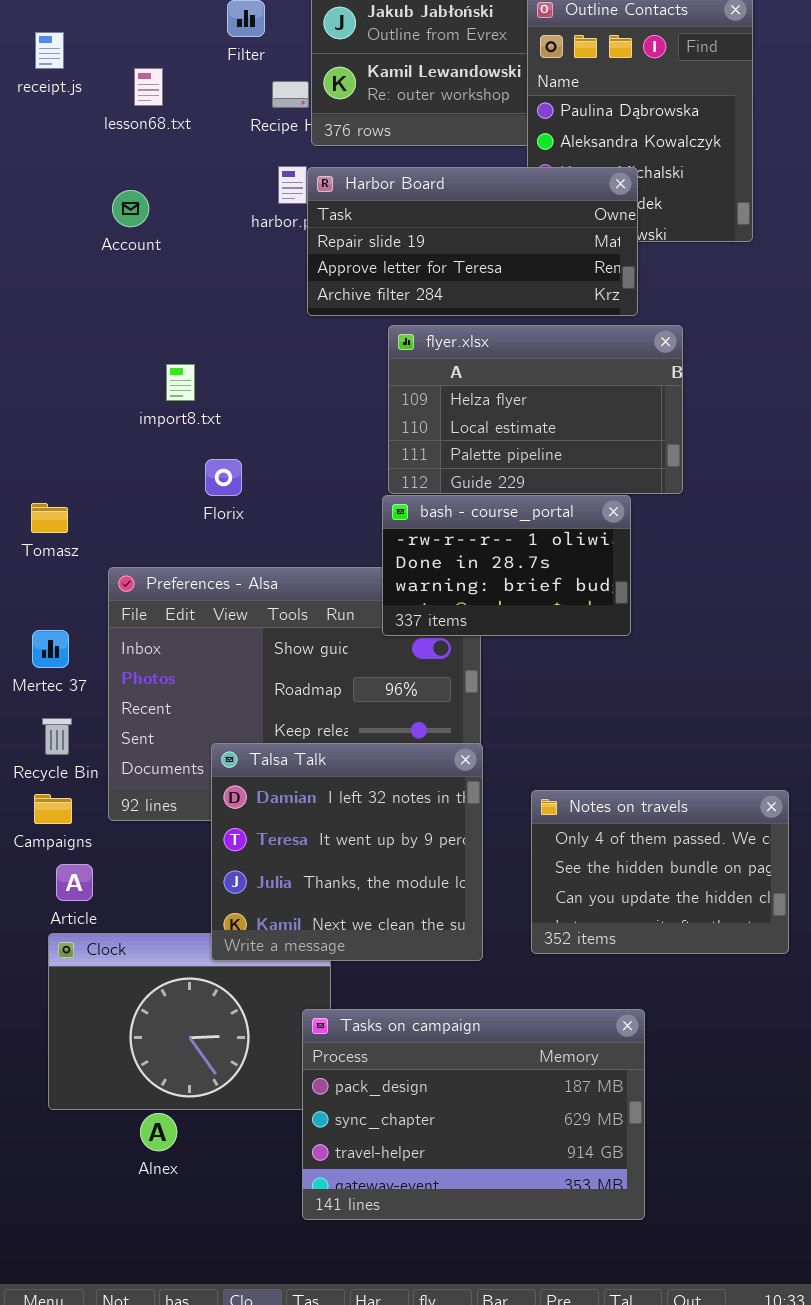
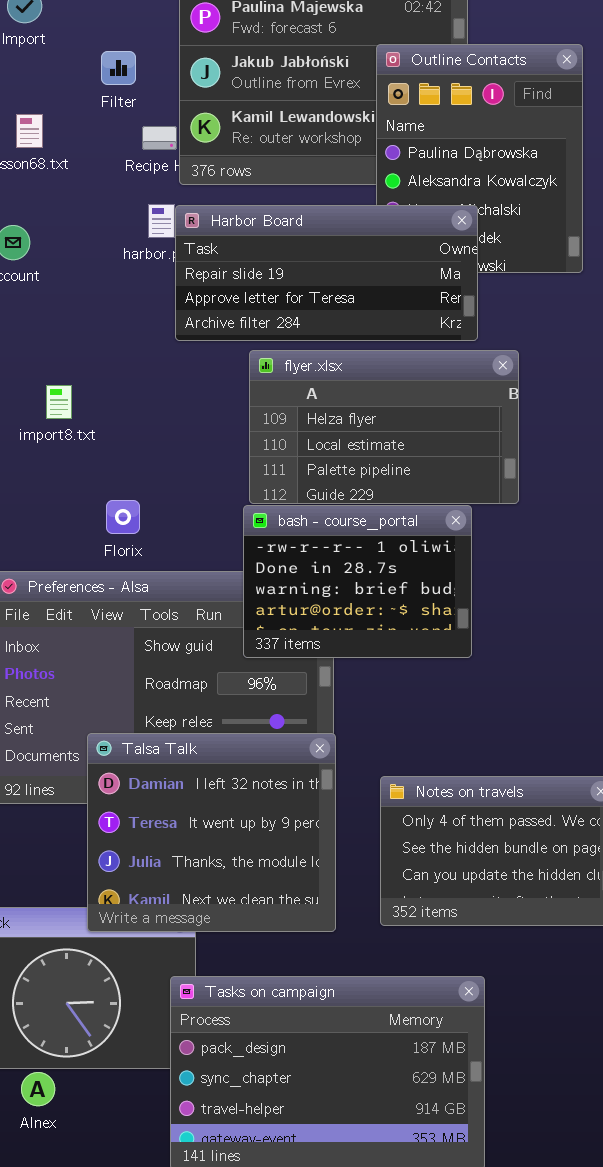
Florix: [205,459,242,496] -> [106,500,140,534], moved
bash - course_portal: [382,495,631,636] -> [243,505,472,658], resized

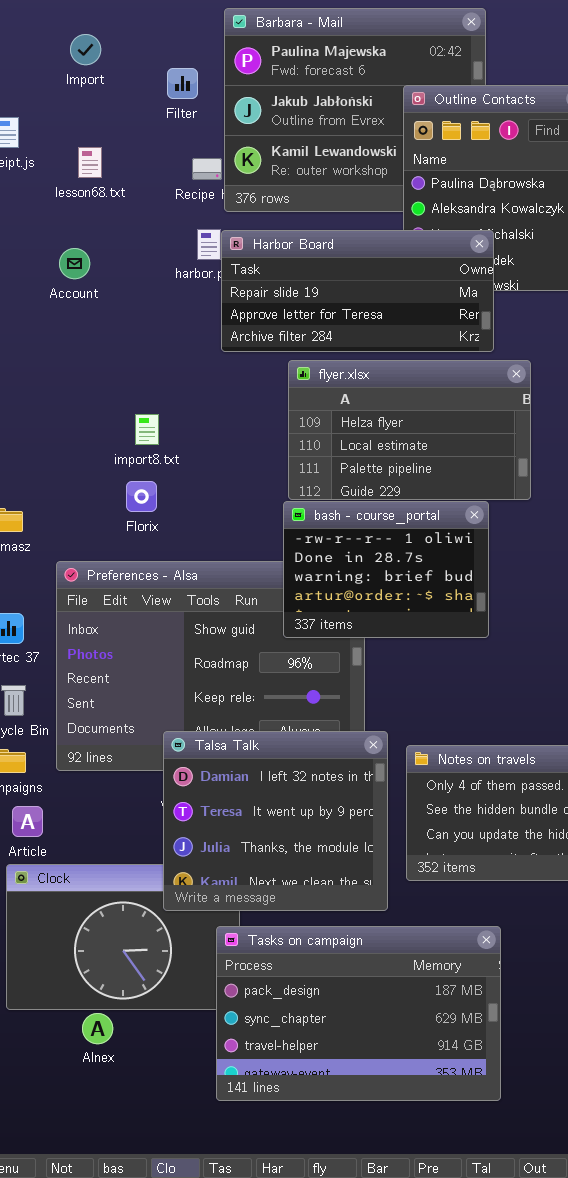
Filter: [101,51,136,85] -> [167,68,198,99], moved
import8.txt: [46,385,72,419] -> [135,414,159,445], moved
Florix: [106,500,140,534] -> [126,481,157,512], moved
Talsa Talk: [87,733,336,932] -> [163,731,388,911], moved

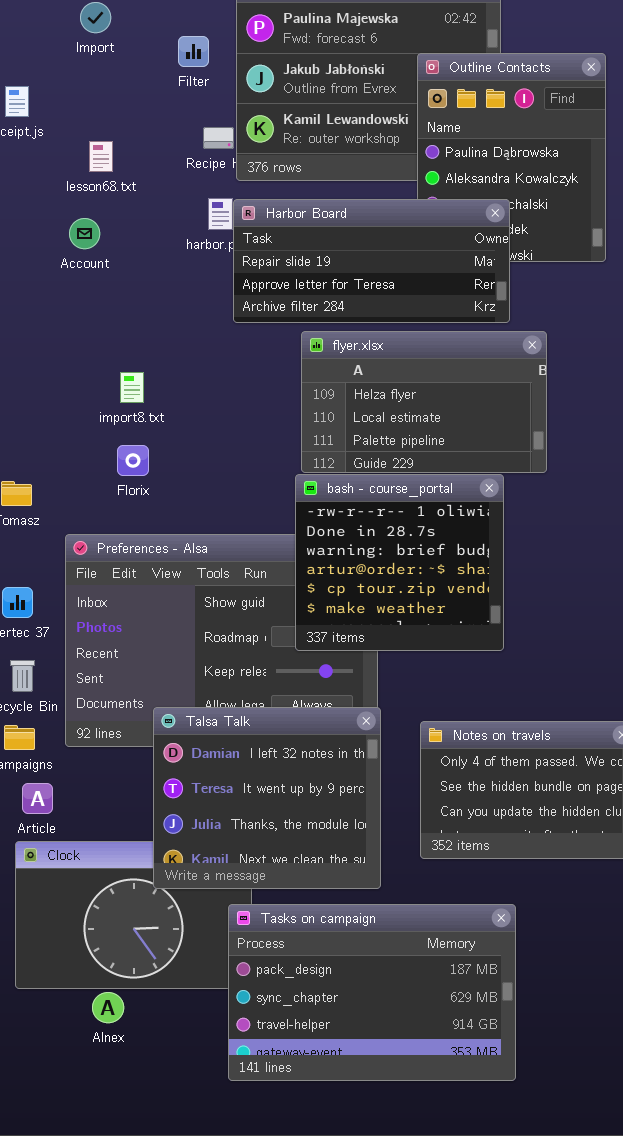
lesson68.txt: [78,147,102,178] -> [89,141,113,172], moved
import8.txt: [135,414,159,445] -> [120,372,144,403], moved
Florix: [126,481,157,512] -> [117,445,149,476], moved
bash - course_portal: [283,501,489,638] -> [295,474,504,651], resized
Talsa Talk: [163,731,388,911] -> [153,707,381,889], moved

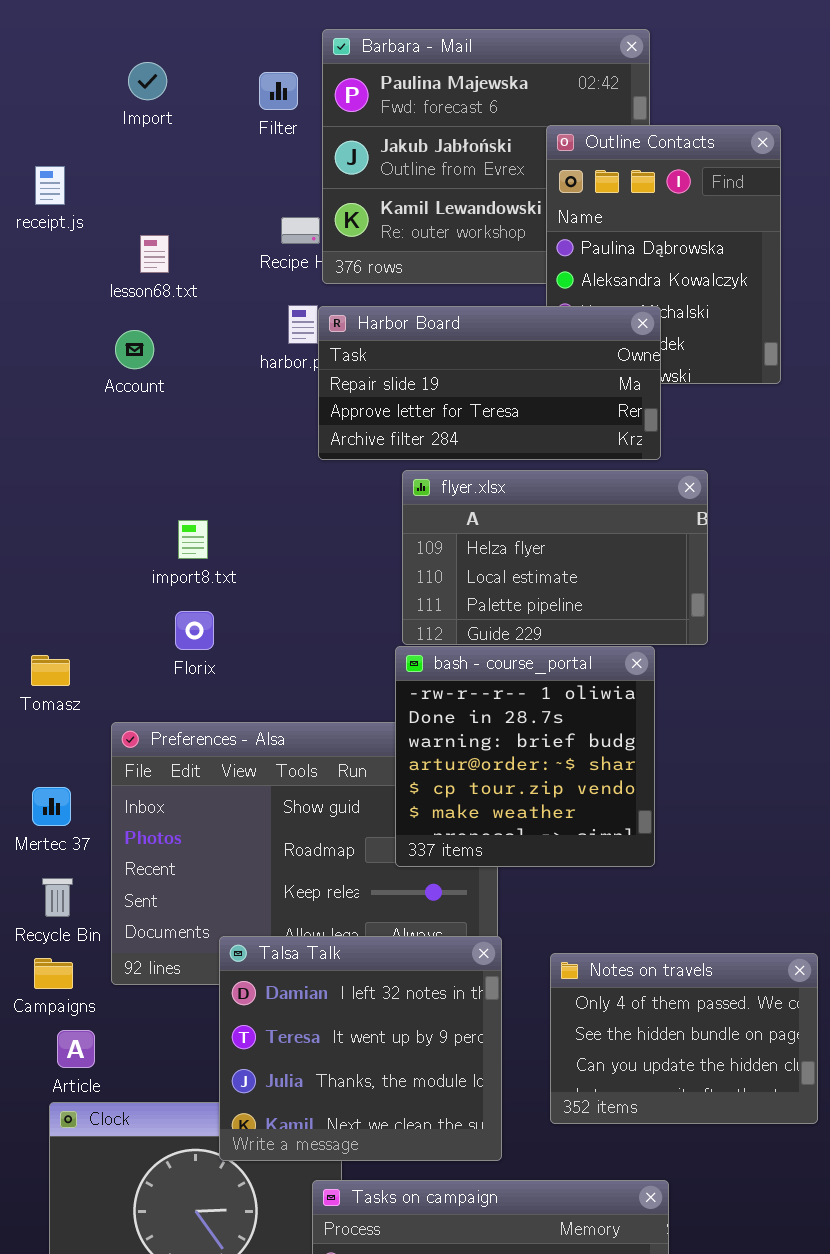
Filter: [178,36,209,67] -> [259,72,298,110], moved

